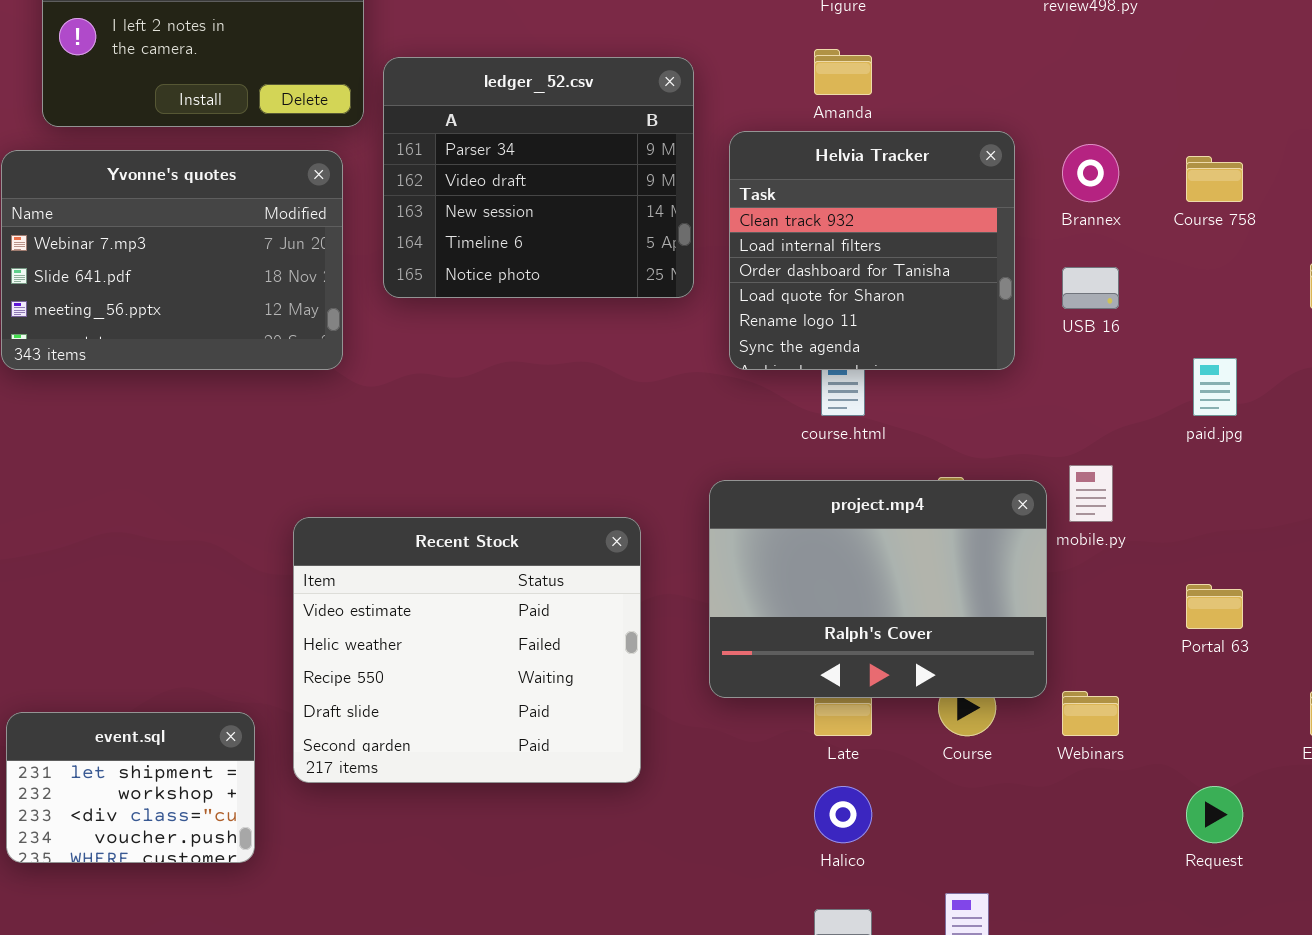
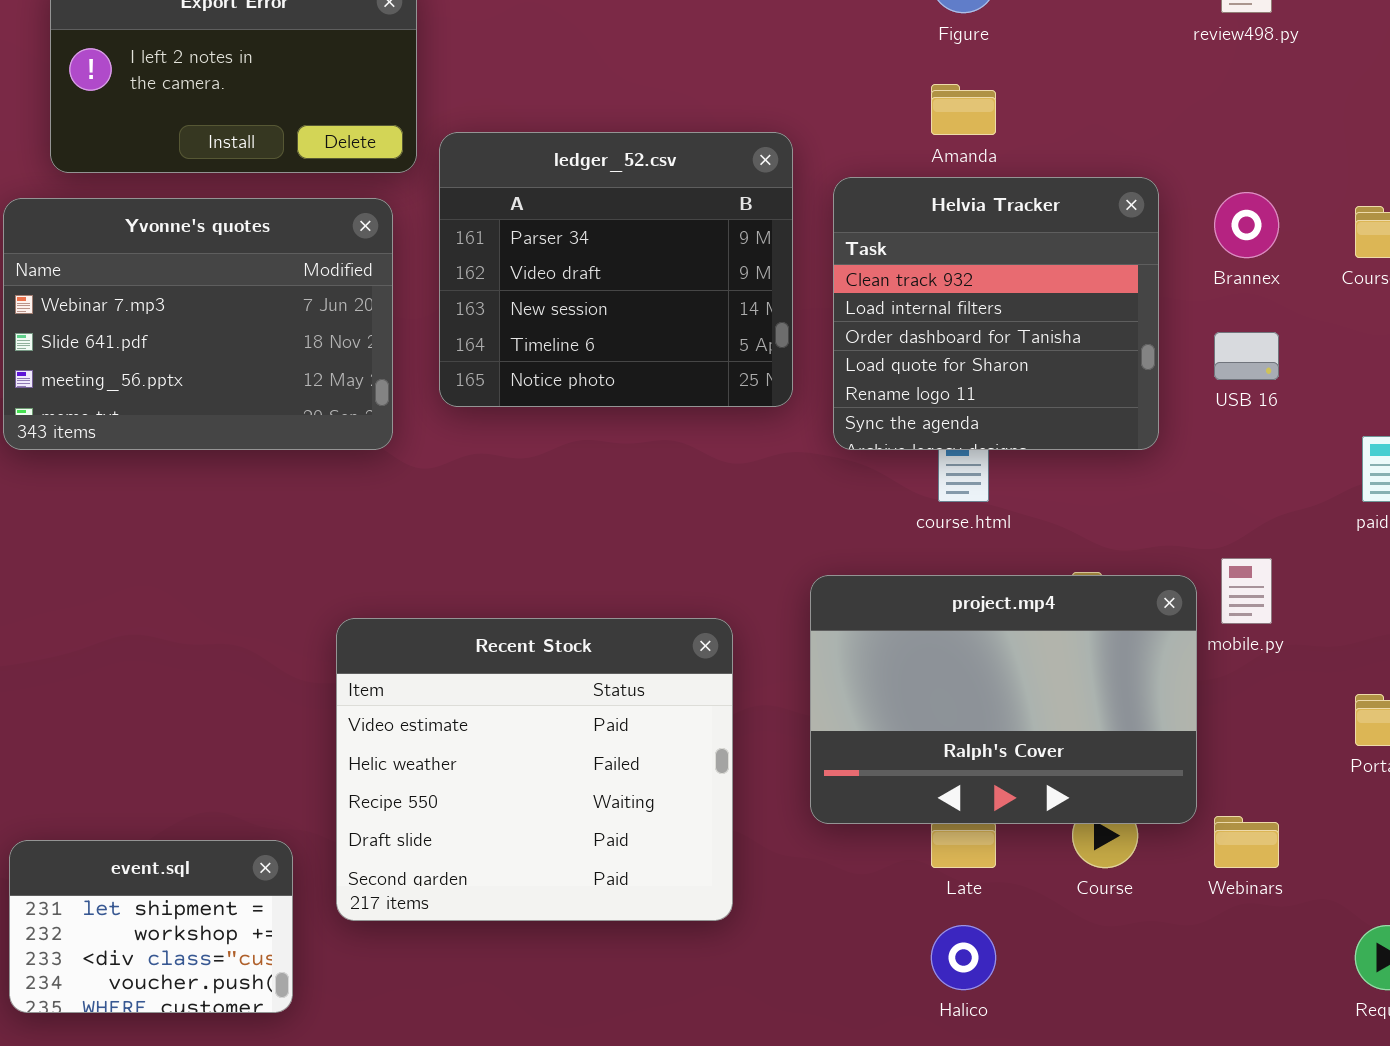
ledger_52.csv: [383,57,694,298] -> [439,132,793,407], moved

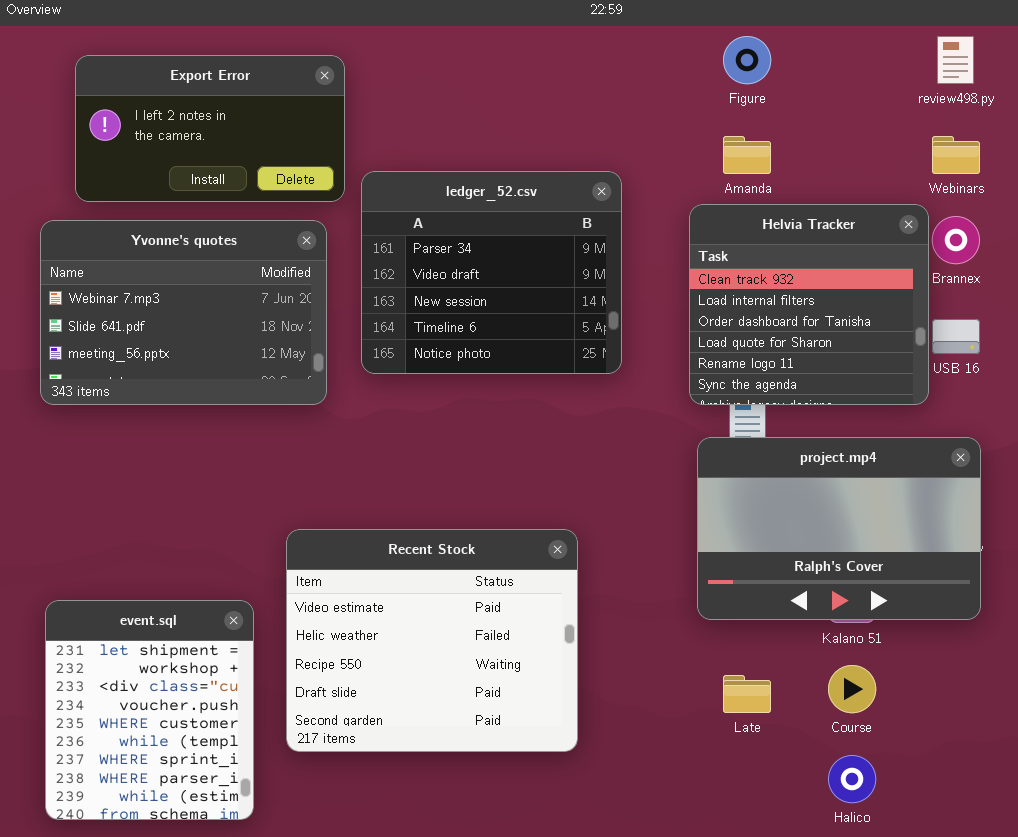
Helvia Tracker: [833,177,1159,450] -> [689,204,929,405], moved
project.mp4: [810,575,1197,824] -> [697,437,981,620], moved
Webinars: [1214,816,1279,868] -> [932,136,980,174], moved
event.sql: [9,840,293,1013] -> [45,600,254,820], resized
Halico: [931,925,996,990] -> [828,755,876,803], moved

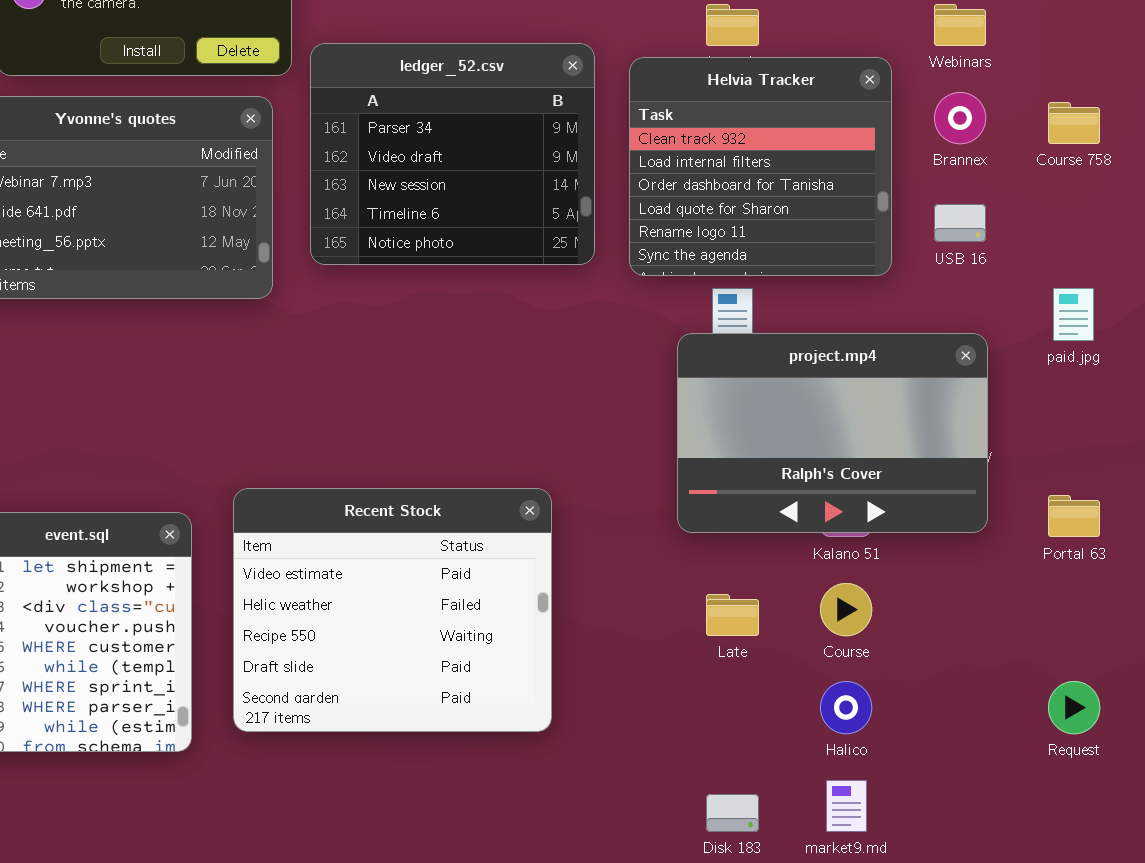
Helvia Tracker: [689,204,929,405] -> [629,57,892,276], moved
Recent Stock: [286,529,578,752] -> [233,488,552,732], moved

